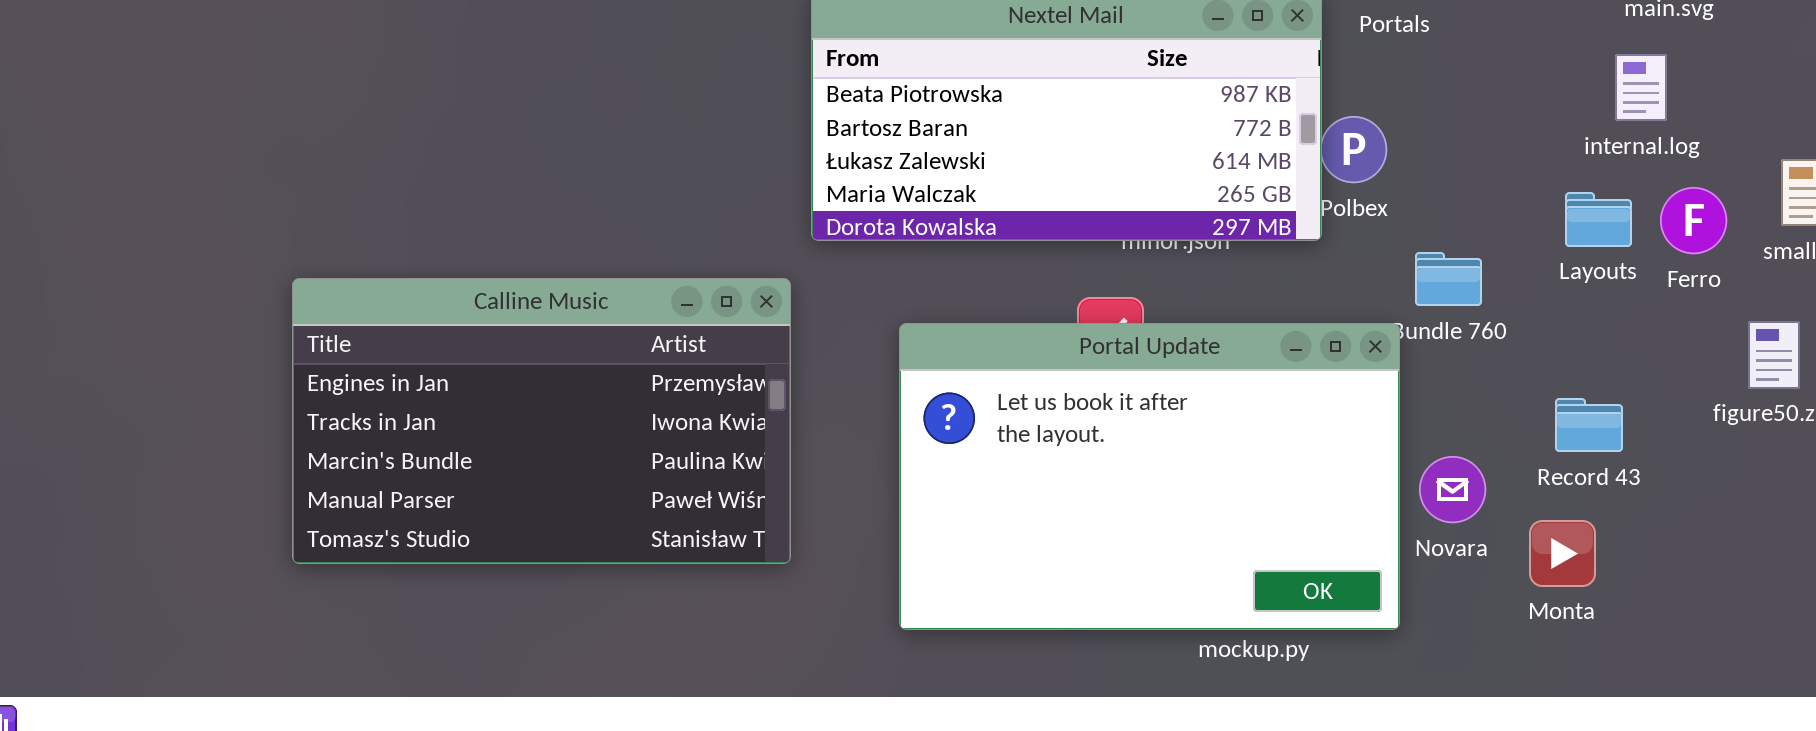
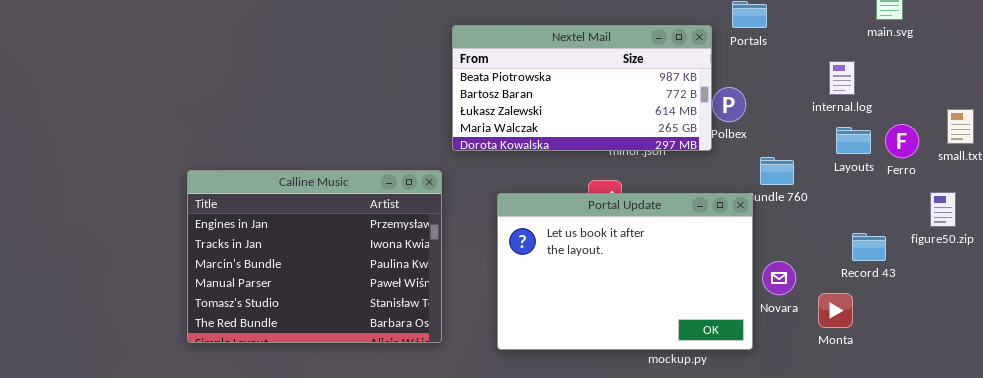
internal.log: [1615,54,1667,121] -> [829,61,855,95], moved
Calline Music: [292,278,791,564] -> [187,170,442,343], resized
Record 43: [1555,398,1623,452] -> [852,233,886,261], moved

